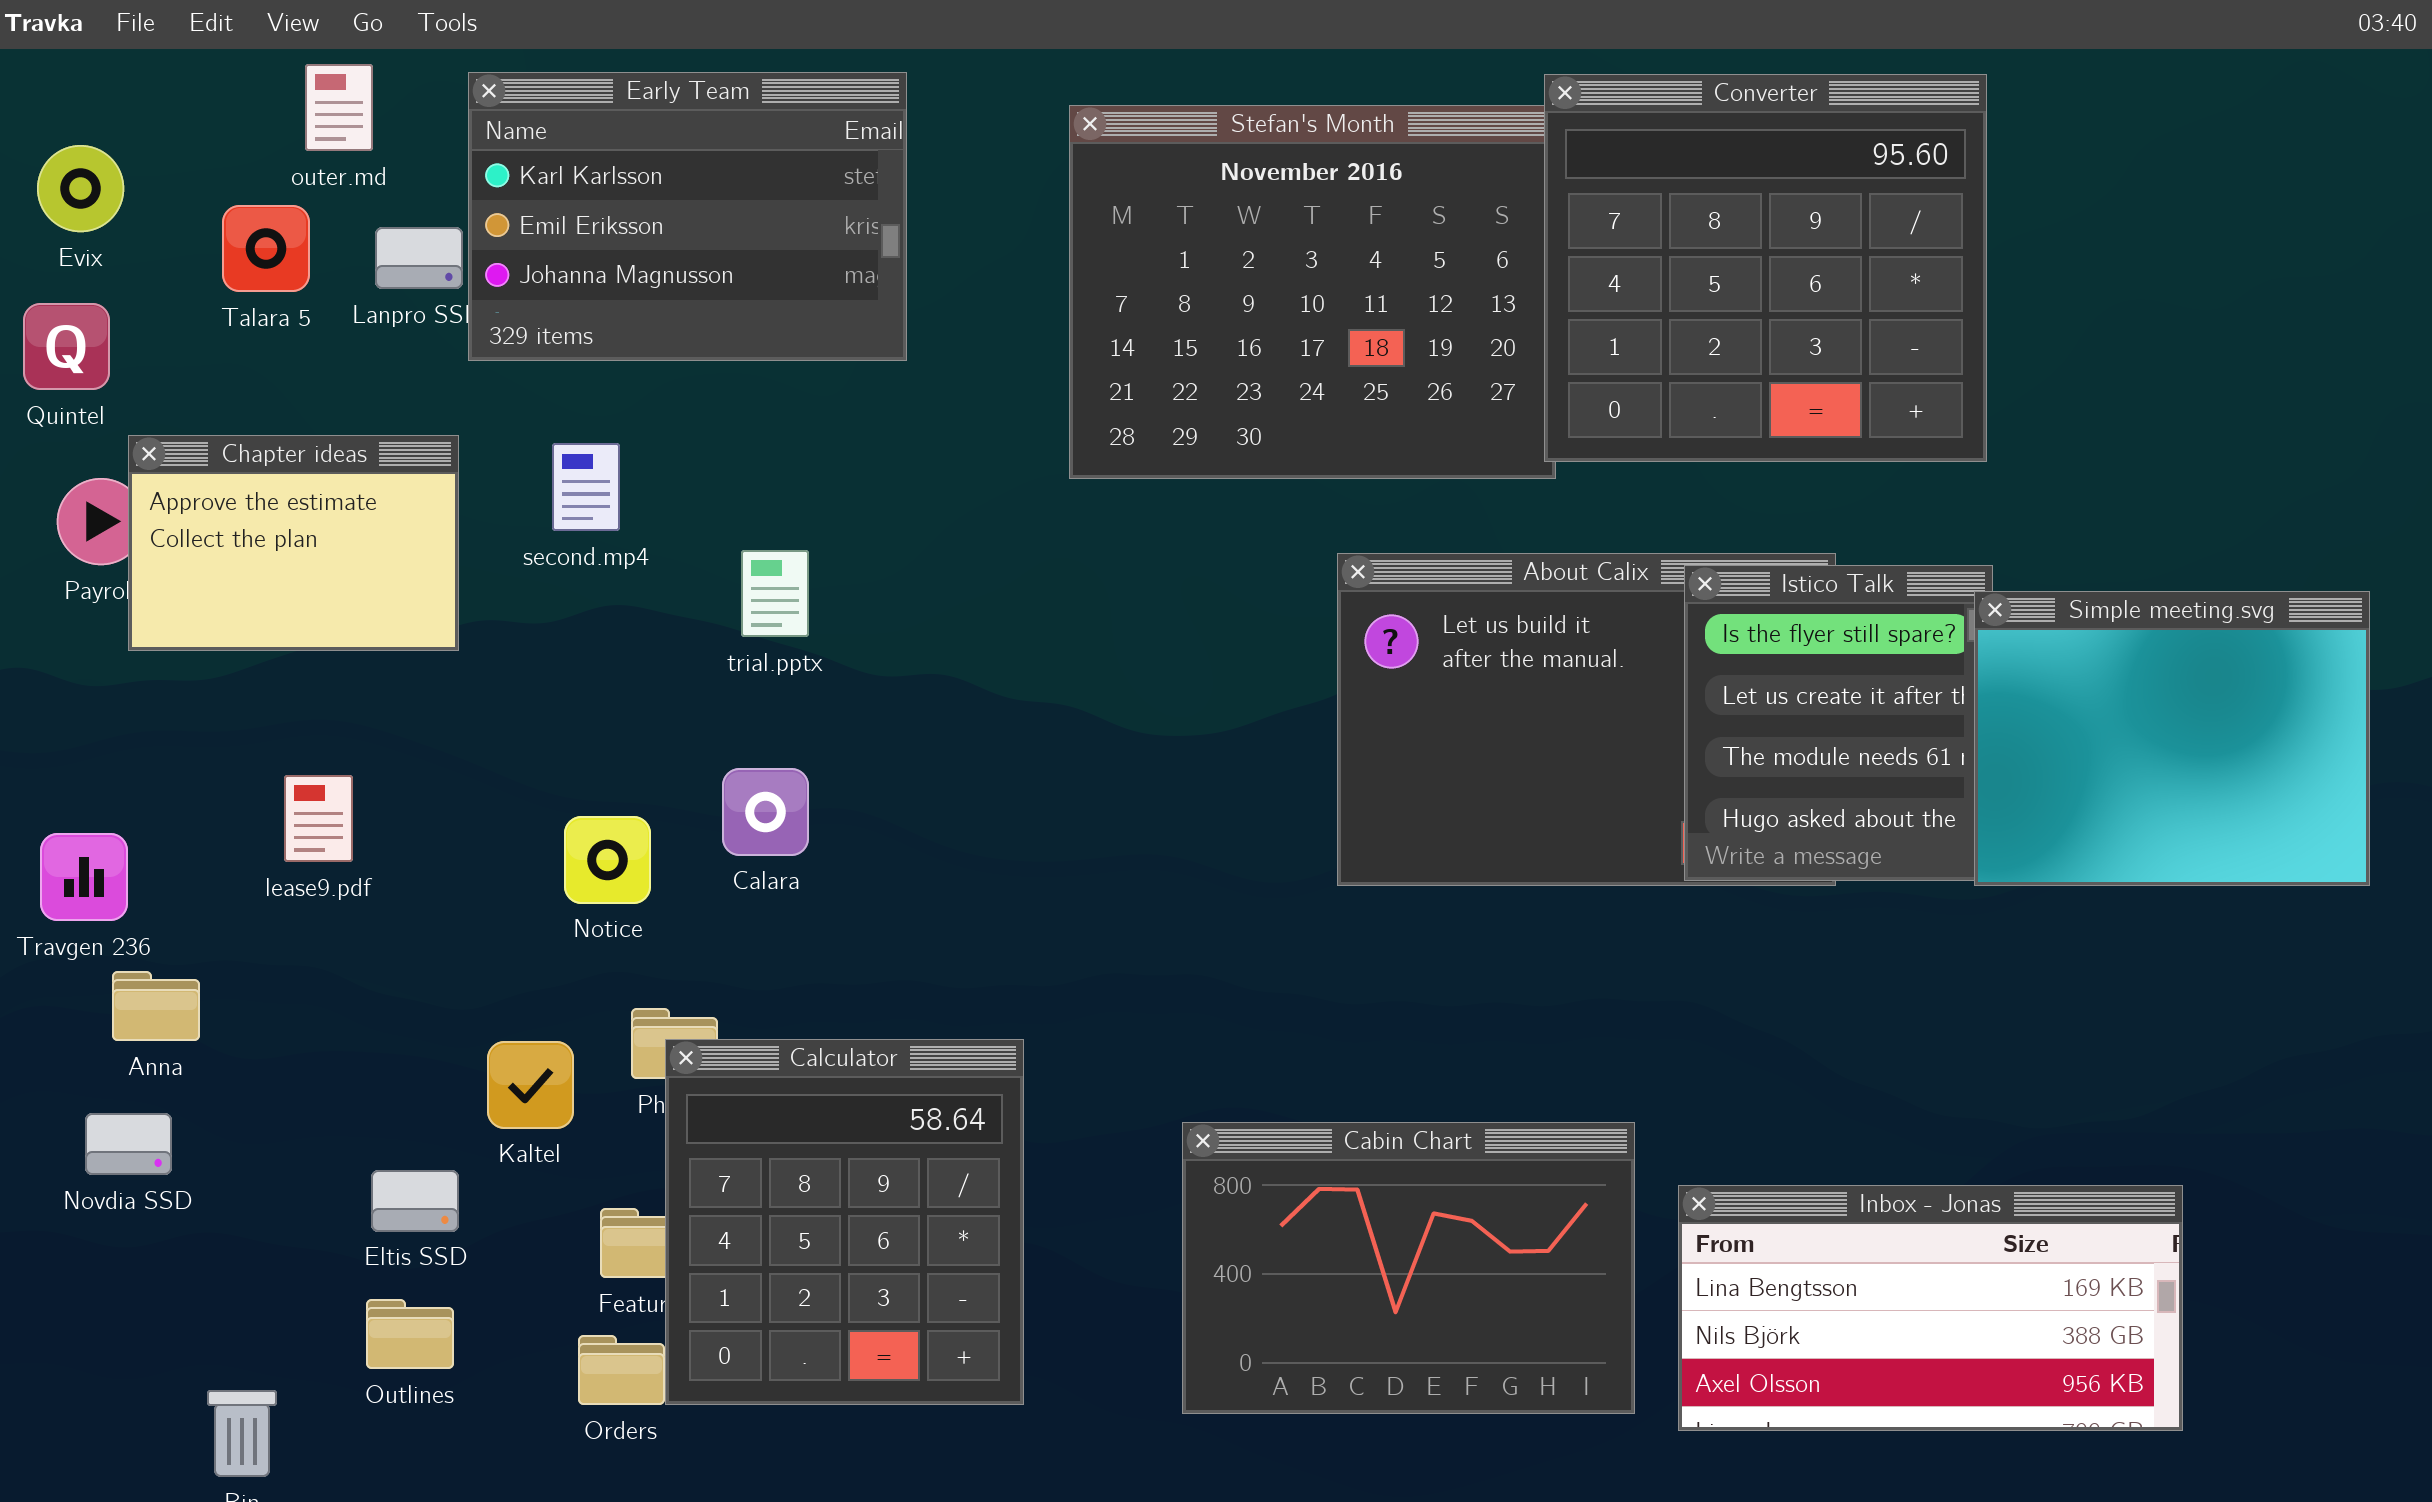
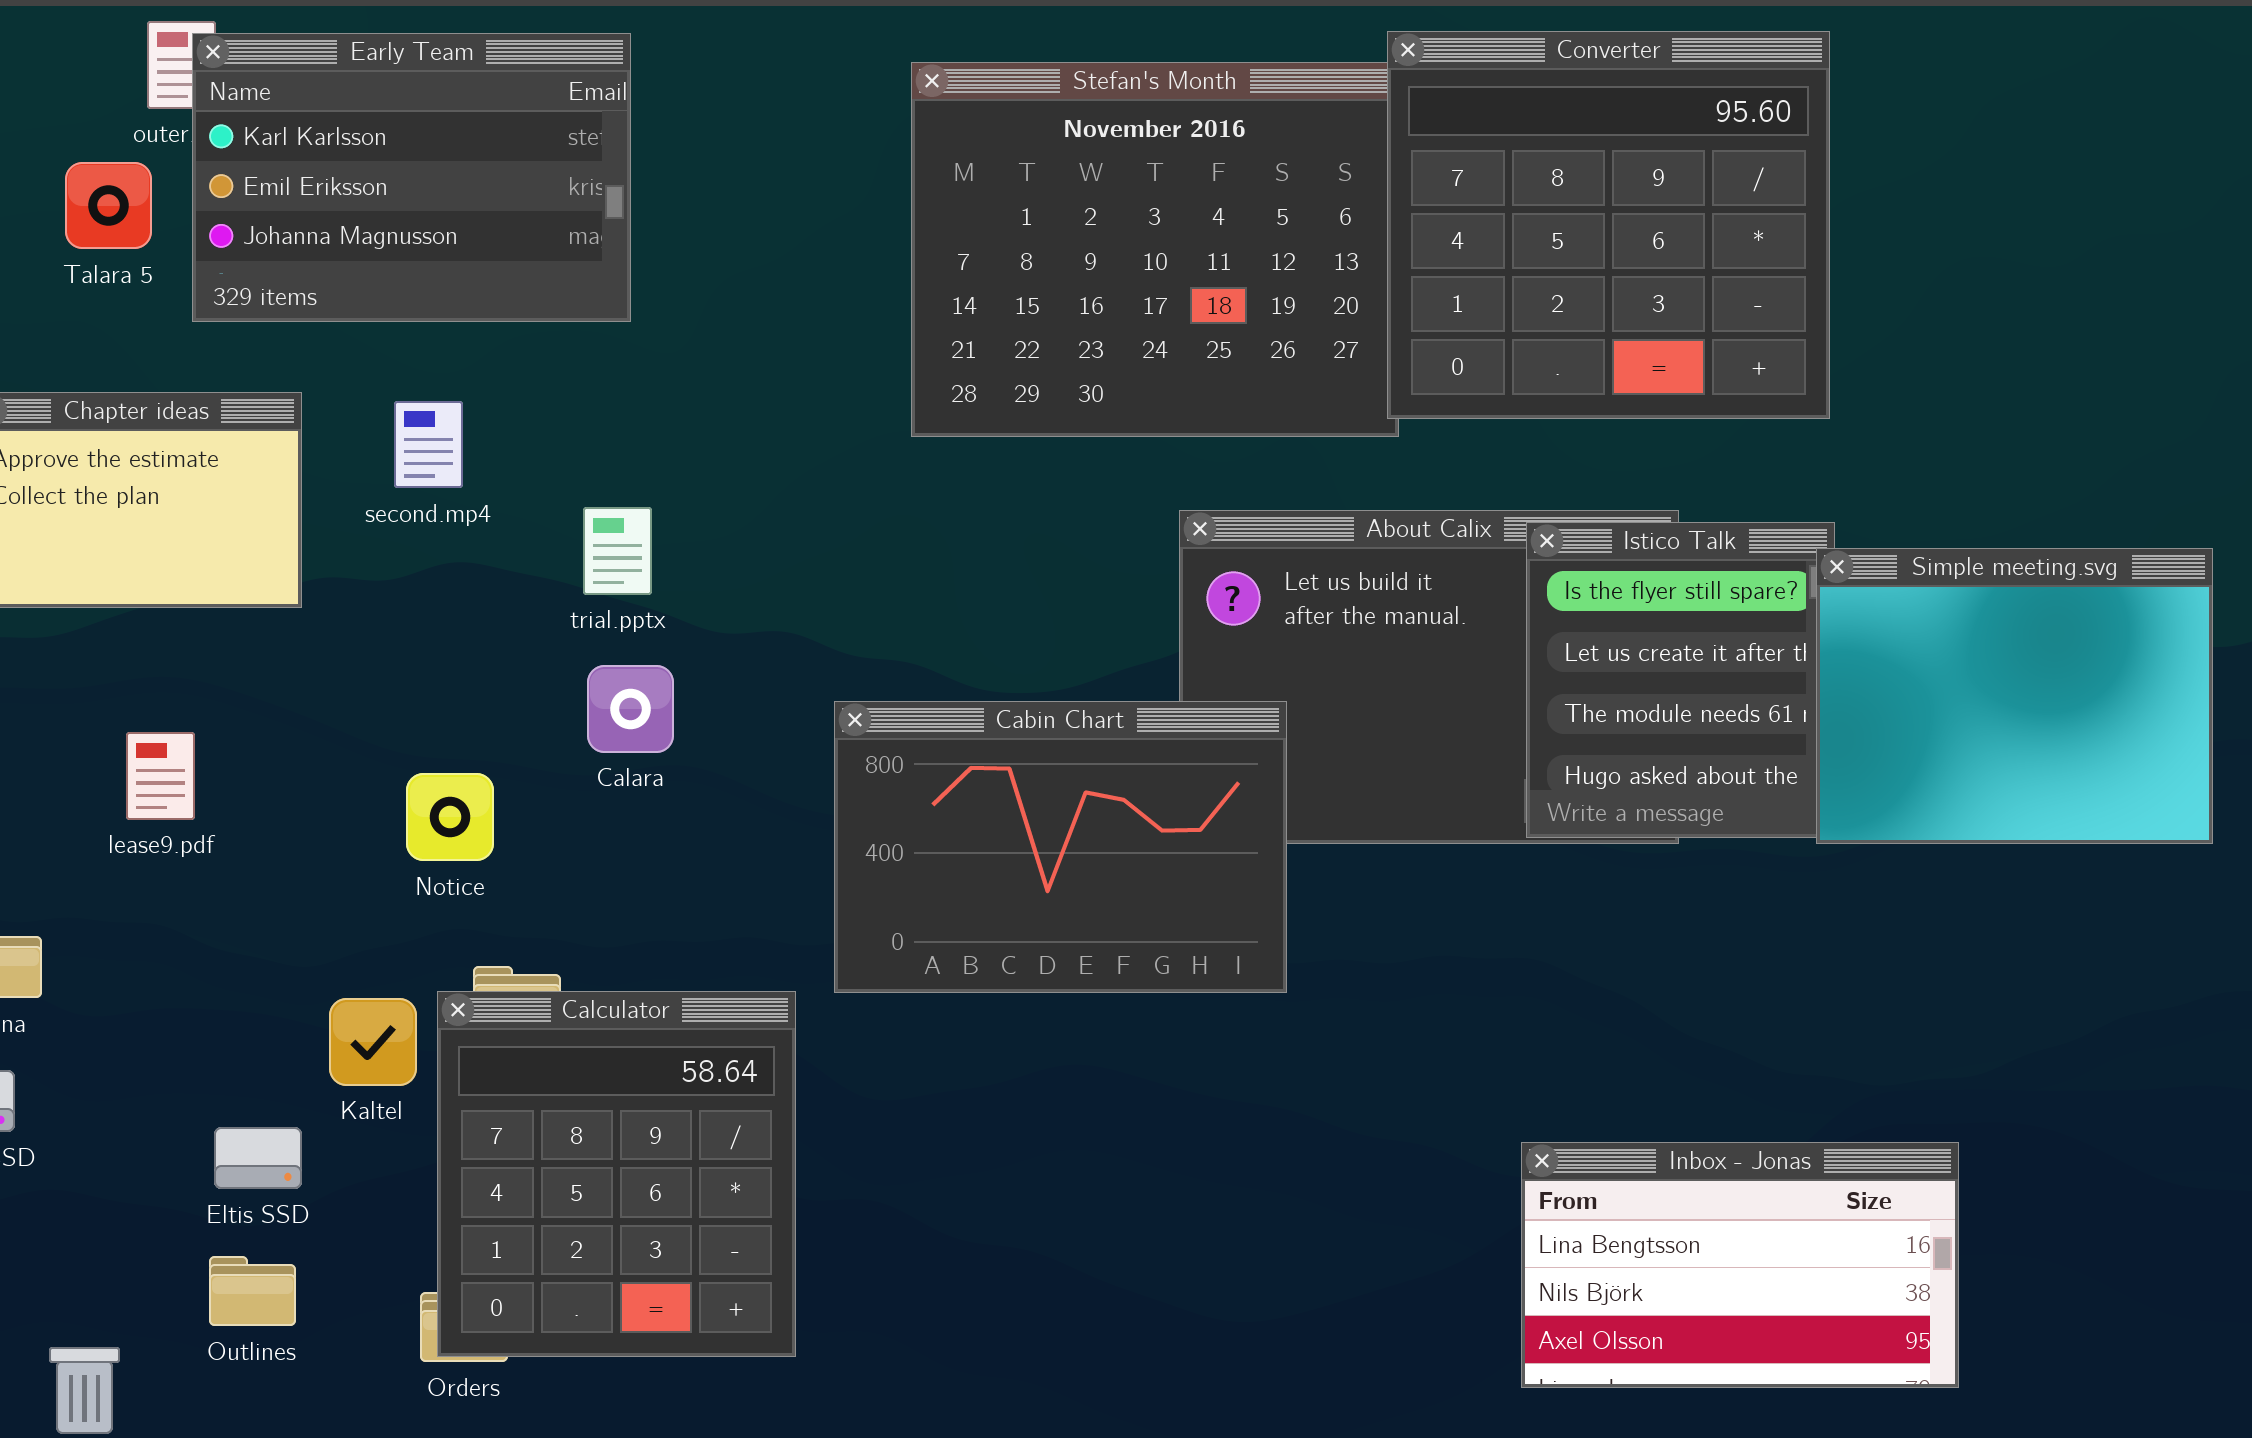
Early Team: [468,72,907,361] -> [192,33,631,322], moved
Calara: [722,768,809,856] -> [587,665,674,753], moved
Calculator: [665,1039,1024,1405] -> [437,991,796,1357], moved
Cabin Chart: [1182,1122,1635,1414] -> [834,701,1287,993], moved
Inbox - Jonas: [1678,1185,2183,1431] -> [1521,1142,1959,1388], resized

